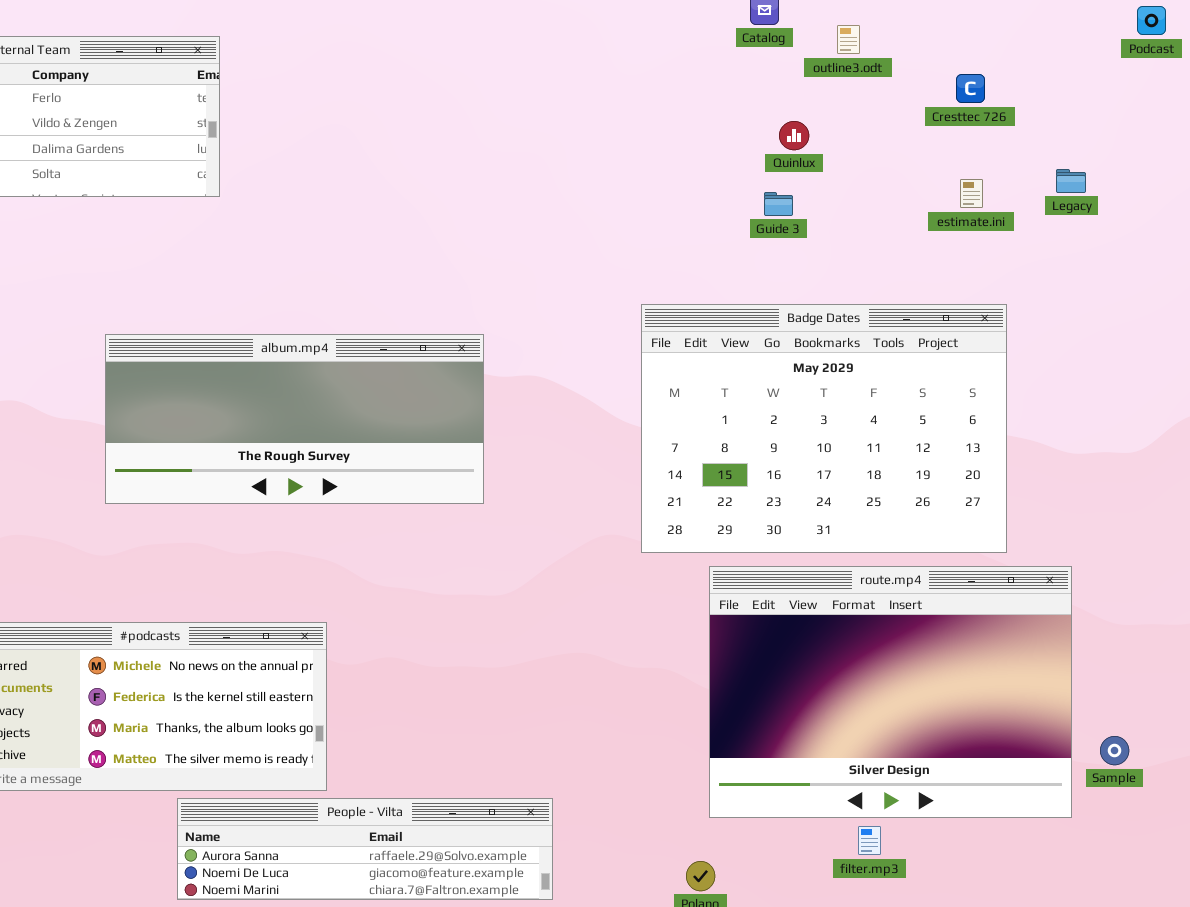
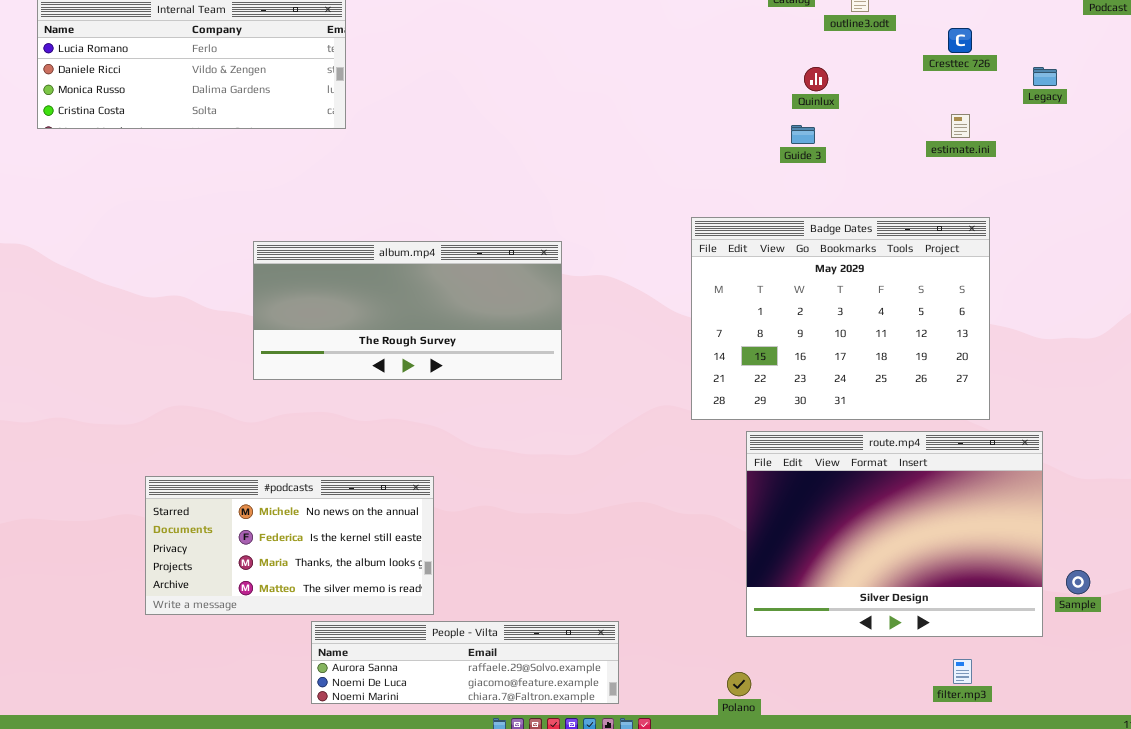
Legacy: [1056,169,1086,193] -> [1033,67,1057,86], moved
filter.mp3: [858,826,881,855] -> [953,659,972,684], moved

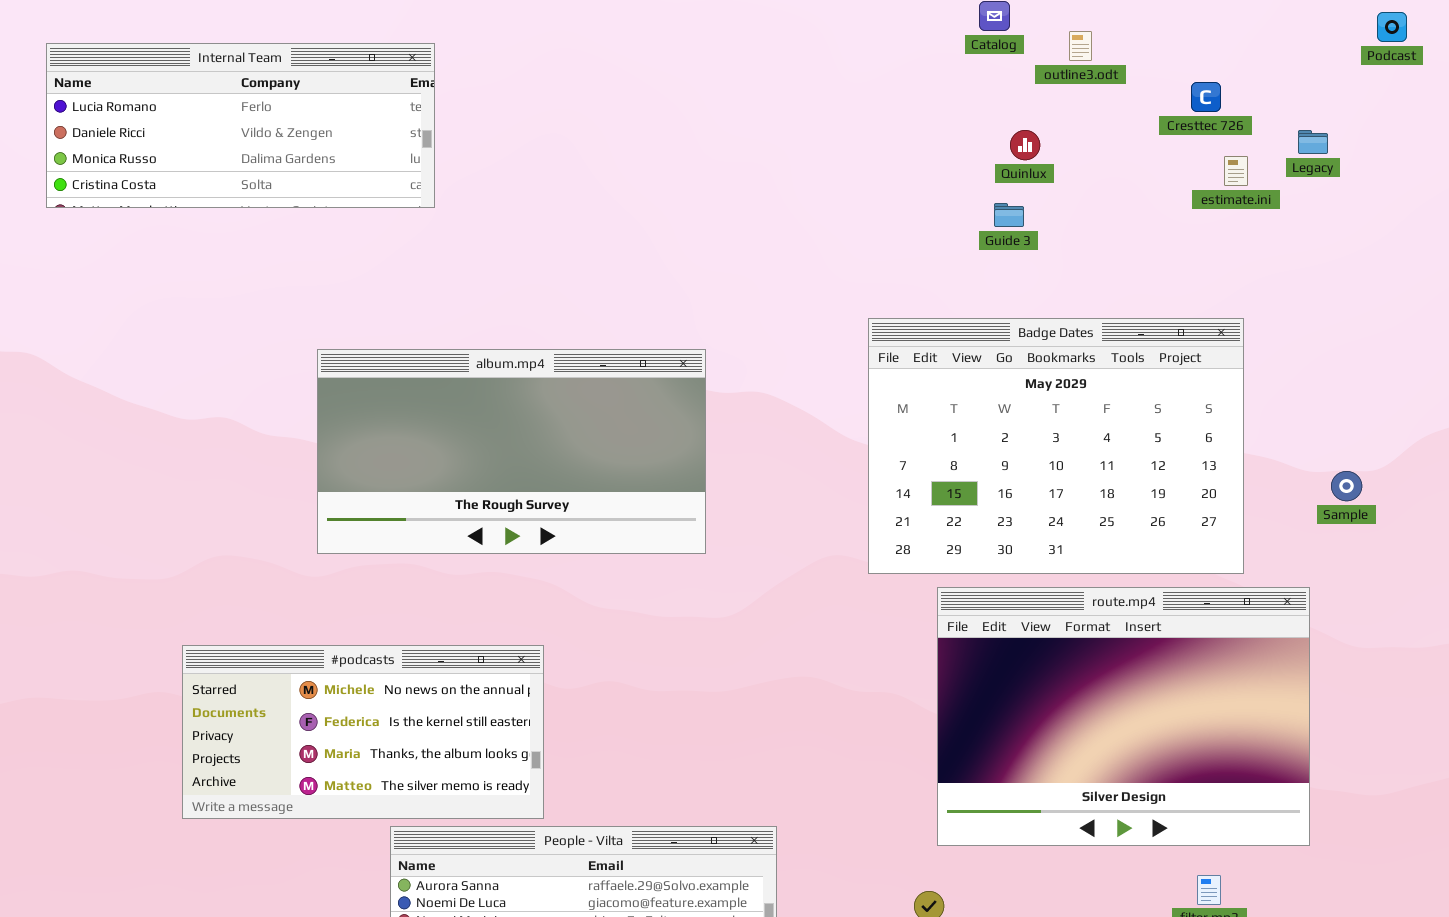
estimate.ini: [951,114,970,138] -> [1224,156,1248,186], moved
album.mp4: [253,241,562,380] -> [317,349,706,554], resized
Sample: [1066,570,1090,594] -> [1331,471,1362,501], moved

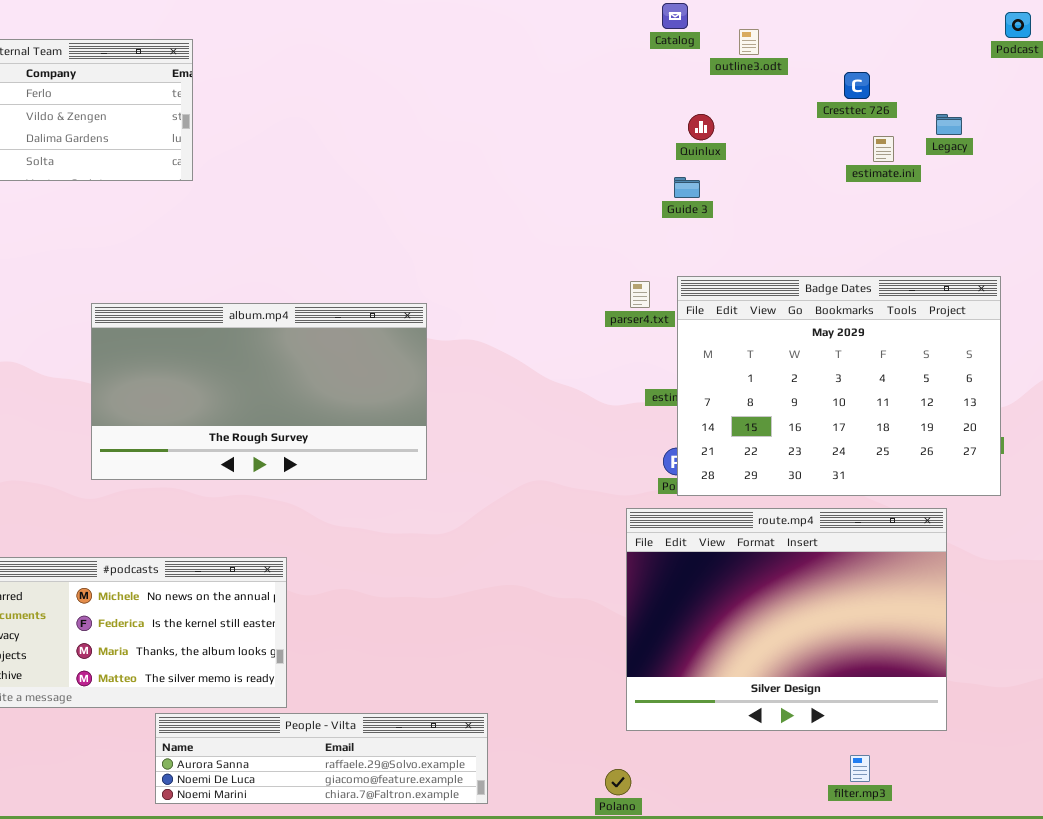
Badge Dates: [868,318,1244,574] -> [677,276,1001,496], moved

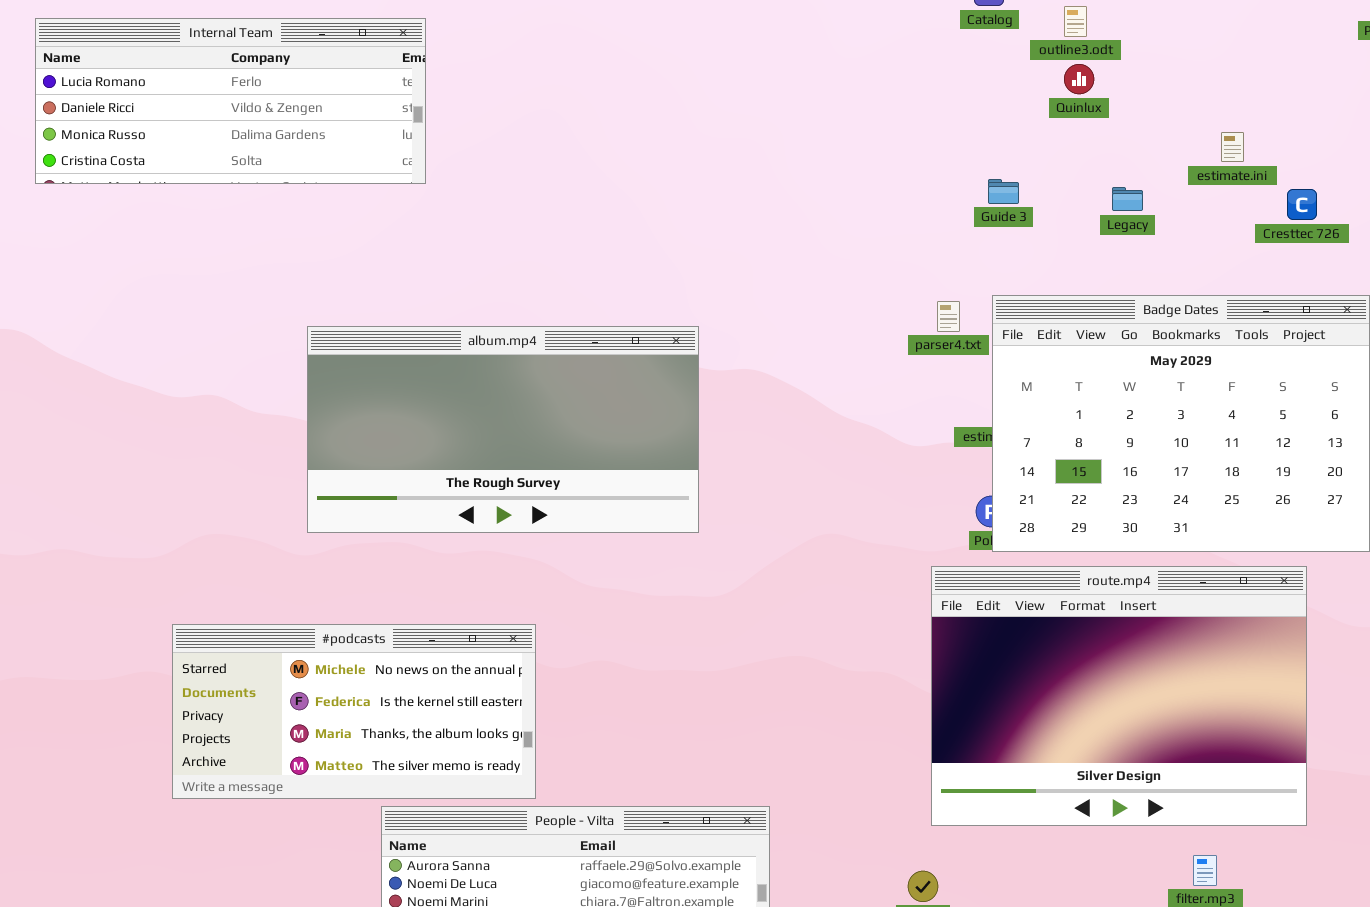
Cresttec 726: [844,72,870,99] -> [1287,189,1317,220], moved
Quinlux: [688,114,714,140] -> [1064,64,1094,94], moved
Legacy: [936,114,962,135] -> [1112,187,1143,211], moved

